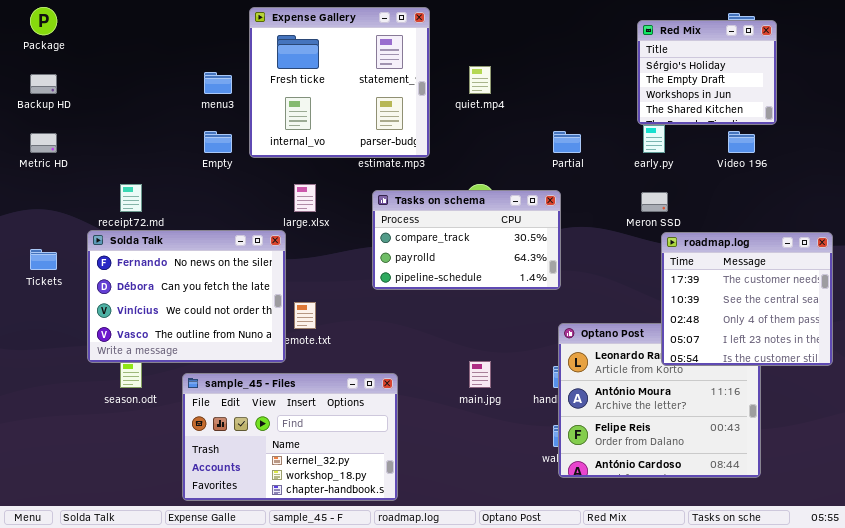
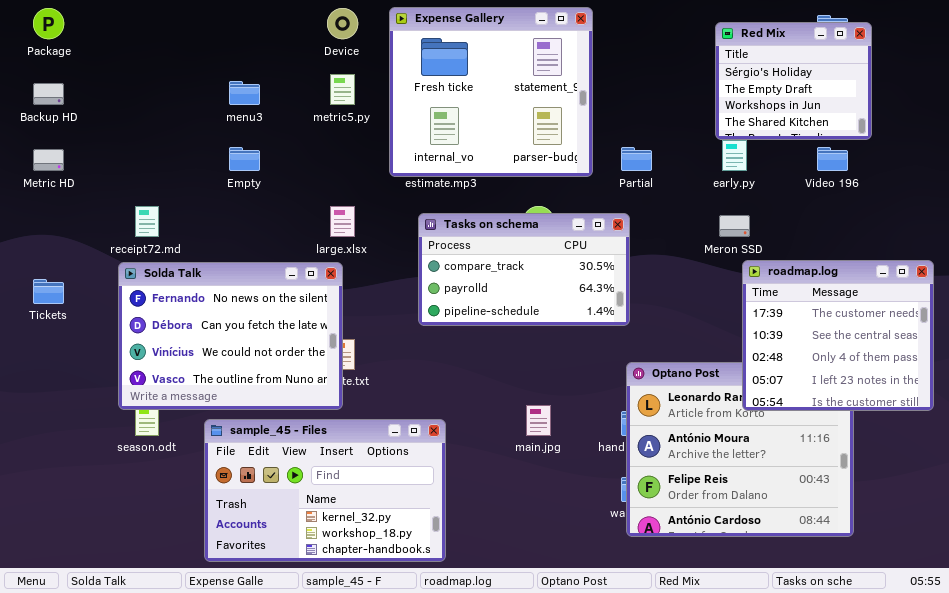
Expense Gallery: [249,7,430,158] -> [389,7,593,177], moved
Solda Talk: [87,230,286,363] -> [118,262,343,410], moved

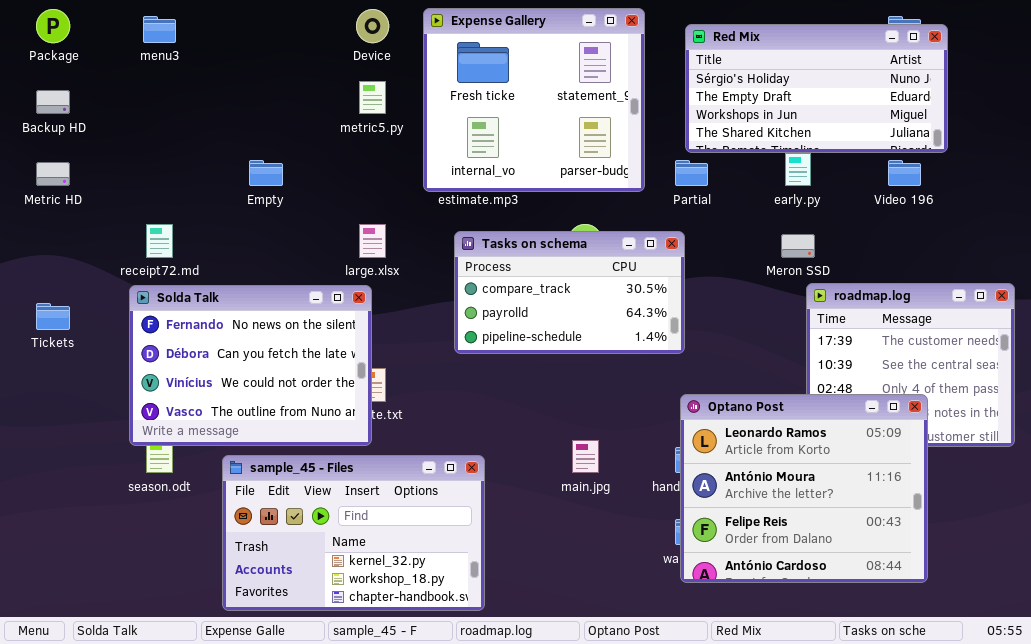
Red Mix: [715,22,872,140] -> [685,24,948,153], resized
menu3: [229,81,260,105] -> [143,16,176,43], moved
Optano Post: [626,362,854,537] -> [680,394,928,583], raised

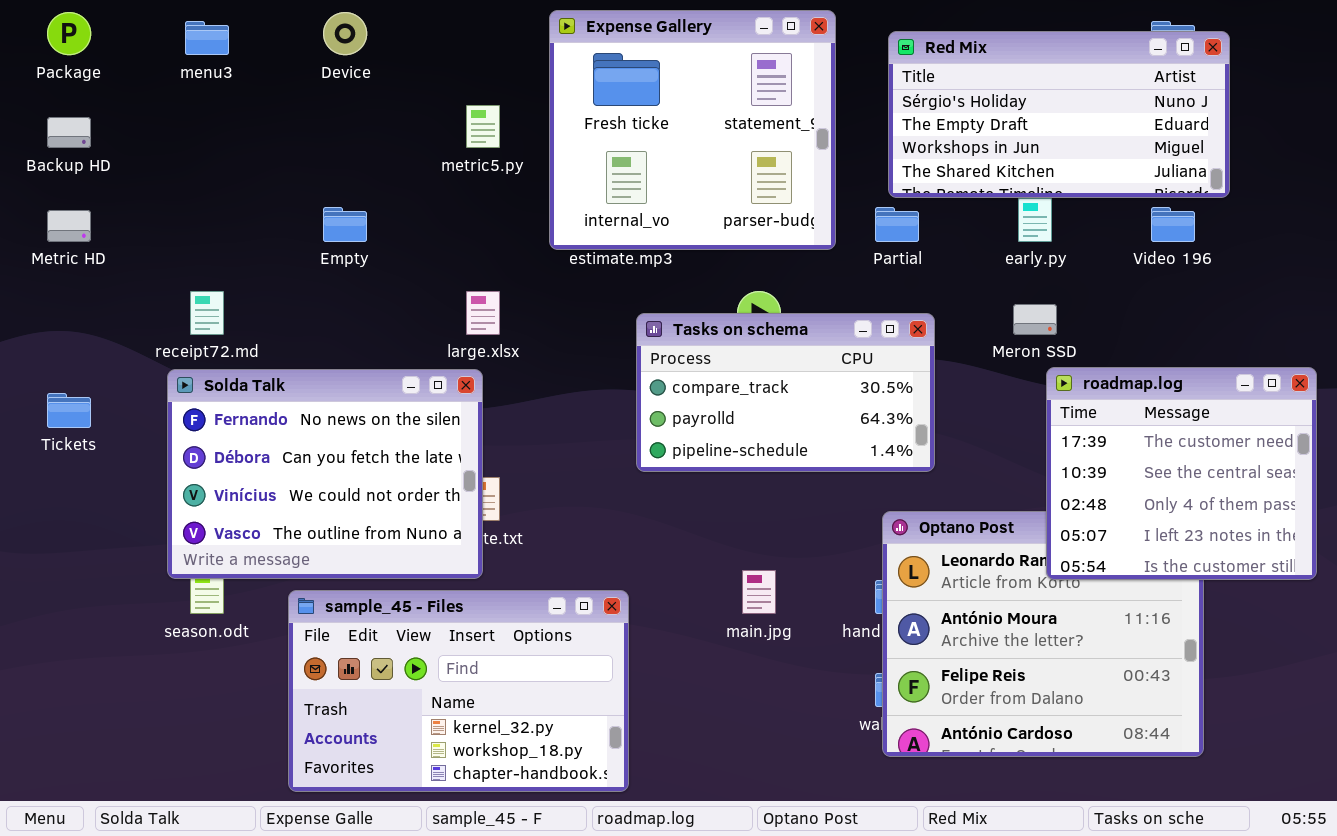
Device: [356,9,389,43] -> [323,12,367,55], moved
Tasks on schema: [454,231,685,354] -> [636,313,935,472], moved
roadmap.log: [806,283,1015,447] -> [1046,367,1317,580], raised

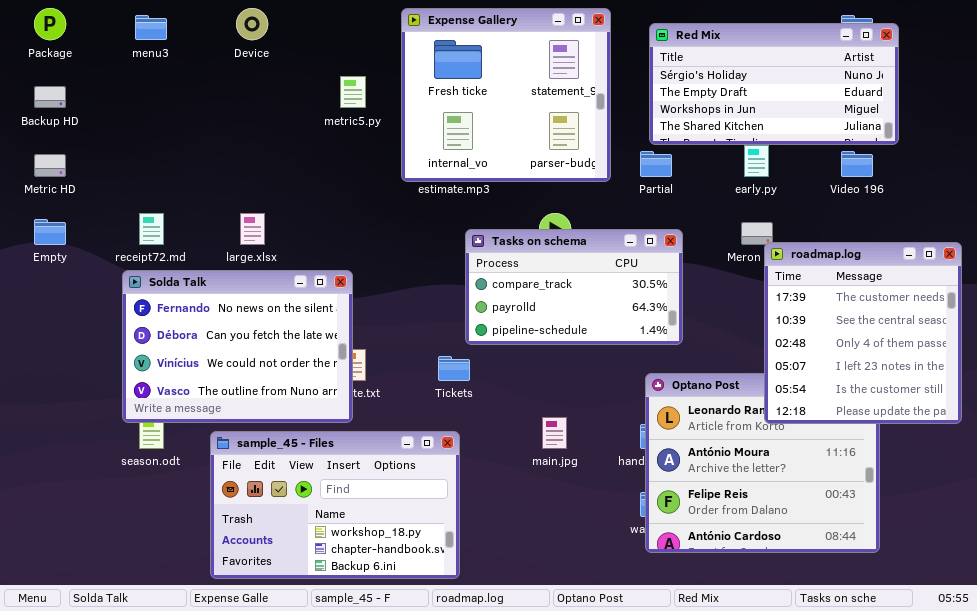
Empty: [323,207,367,242] -> [34,219,66,245], moved
large.xlsx: [466,291,500,335] -> [240,213,265,245], moved
roadmap.log: [1046,367,1317,580] -> [764,242,962,424], resized
Tickets: [47,393,91,428] -> [438,356,470,381], moved
sample_45 - Files: [288,590,629,792] -> [210,431,460,579], scrolled down 1 row

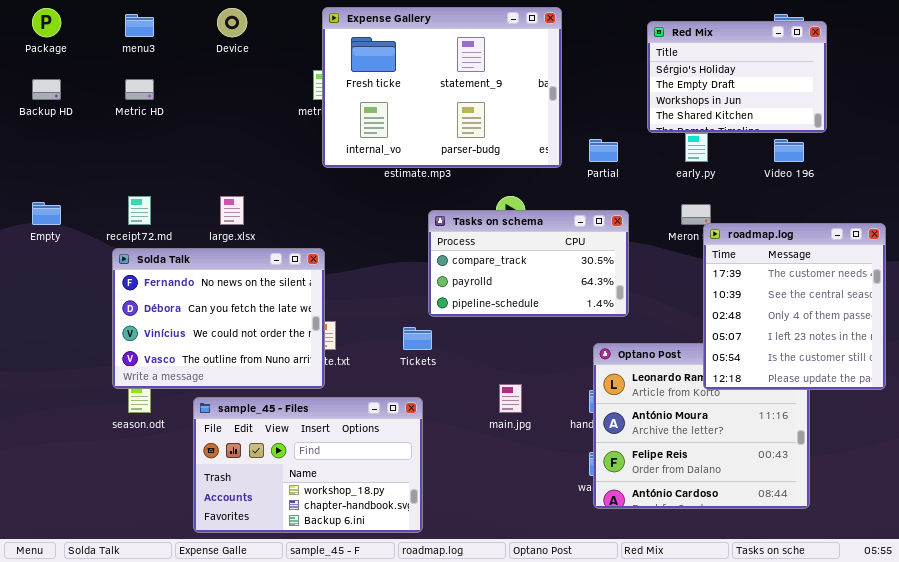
Expense Gallery: [401,8,611,182] -> [322,7,562,168], resized
Red Mix: [649,23,899,145] -> [647,21,827,133], resized
Metric HD: [34,154,66,177] -> [125,79,154,100], moved

